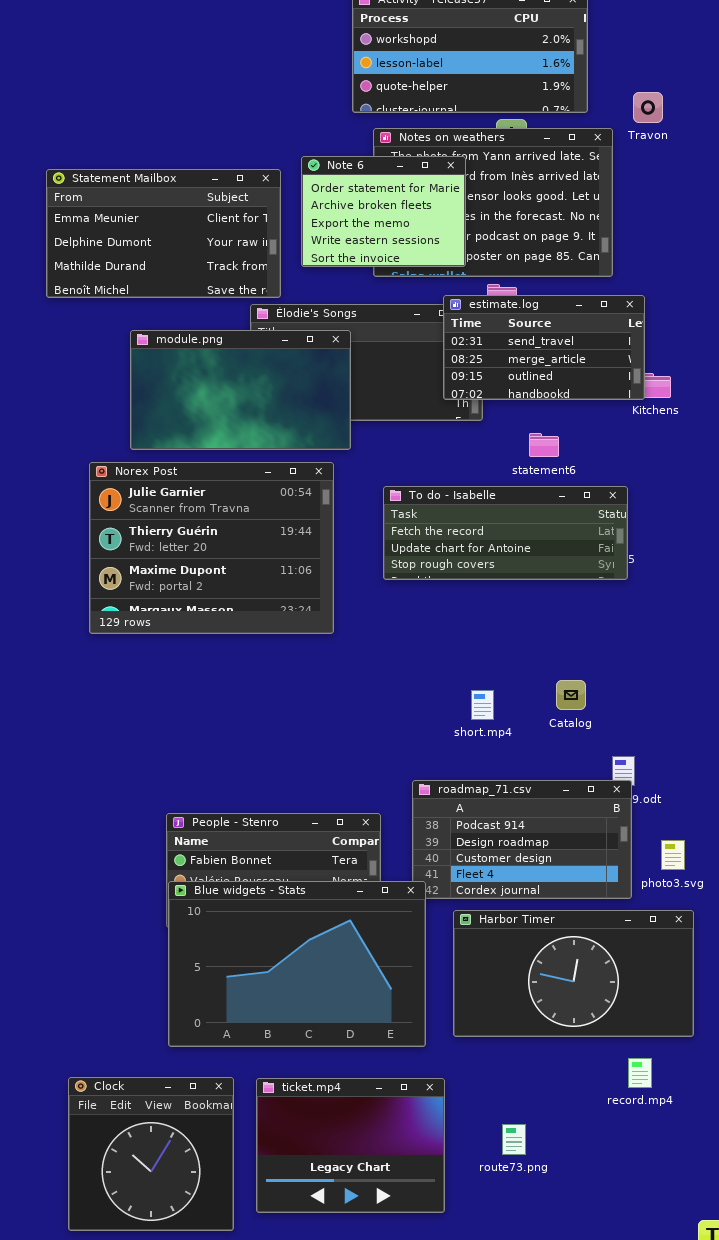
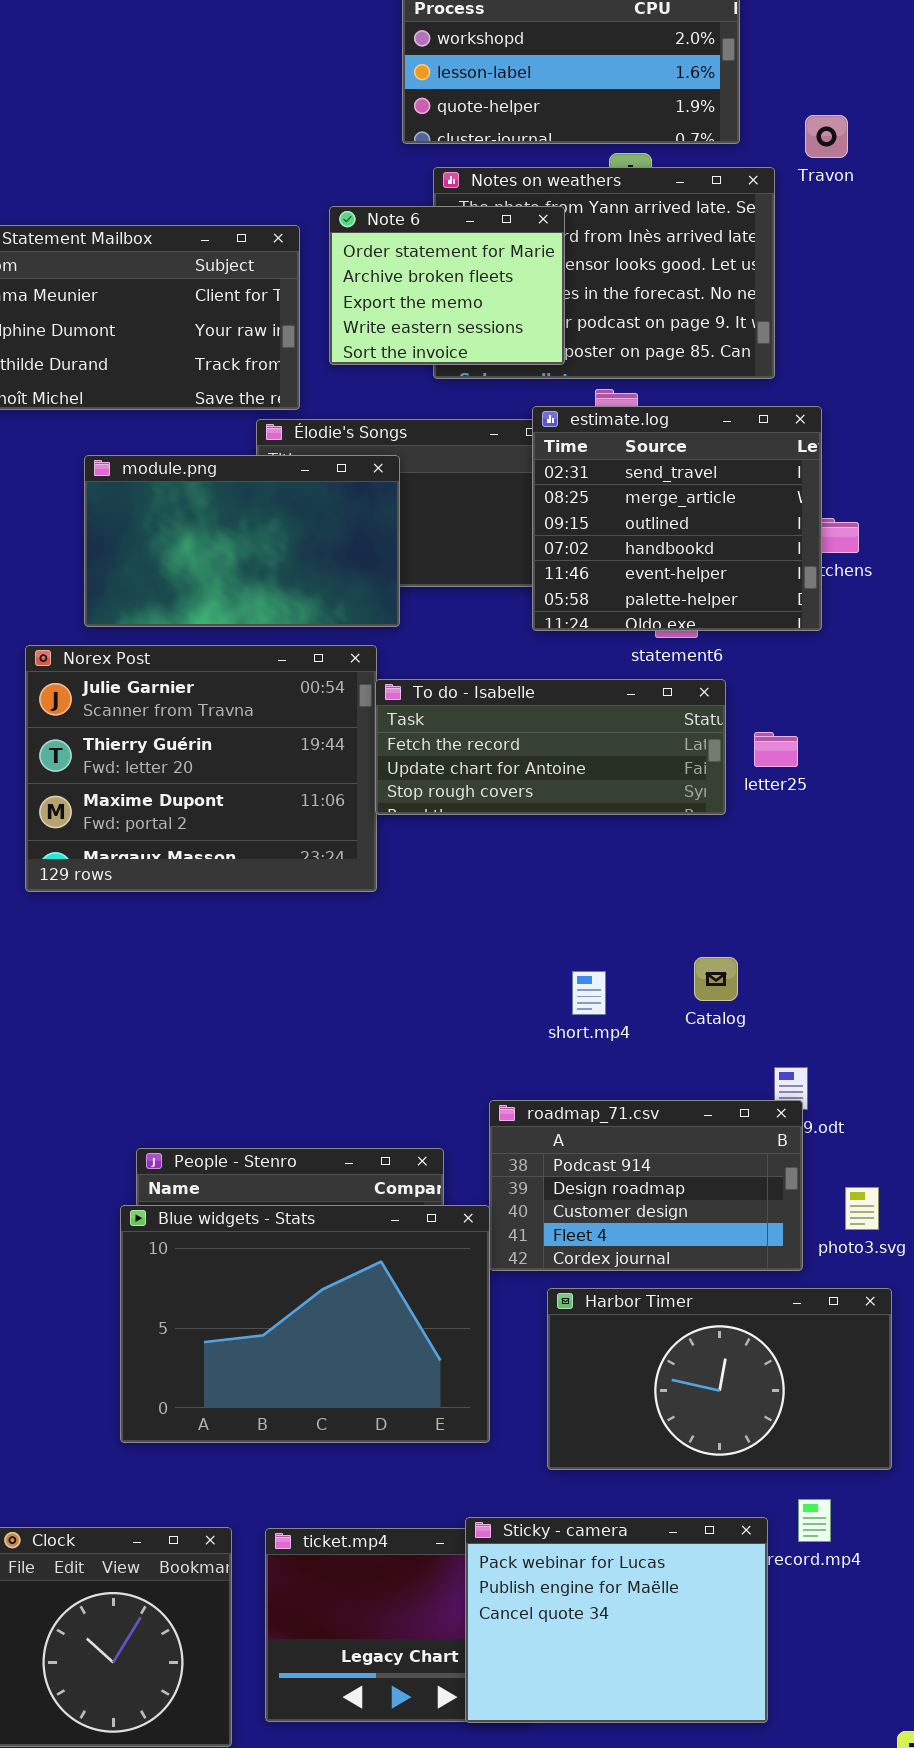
estimate.log: [443,295,645,400] -> [532,406,822,631], resized
To do - Isabelle: [383,486,628,580] -> [375,679,726,815], moved
Blue widgets - Stats: [168,881,426,1047] -> [120,1205,490,1443], moved
Sticky - camera: none -> [465,1517,768,1723], opened

